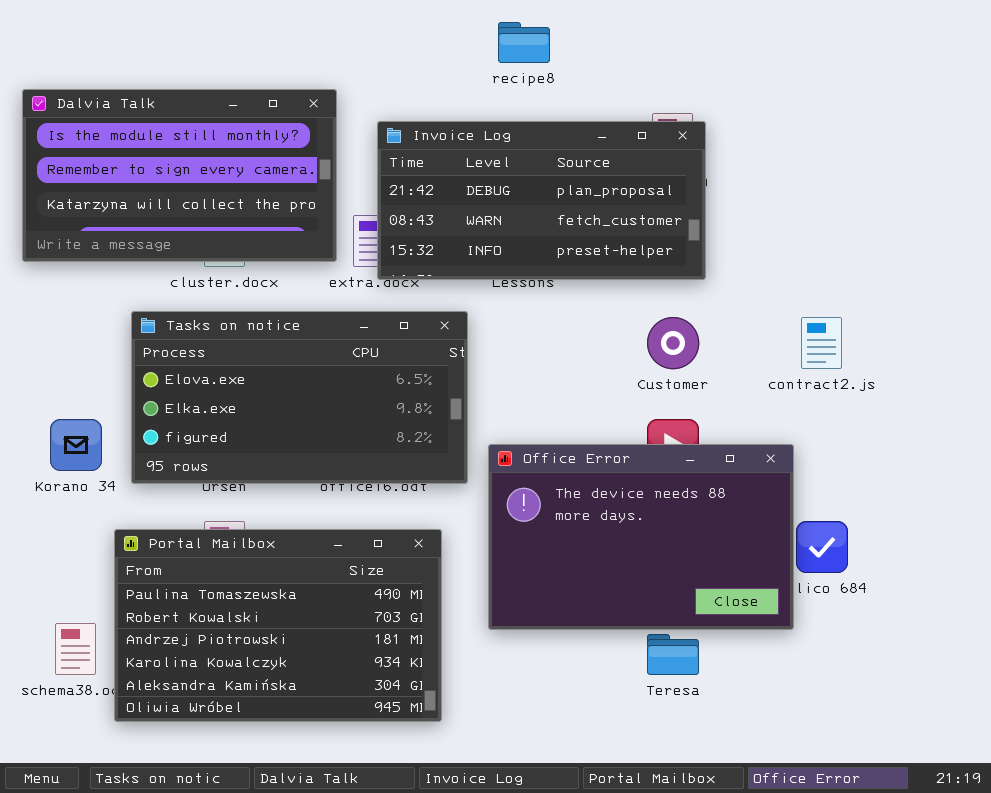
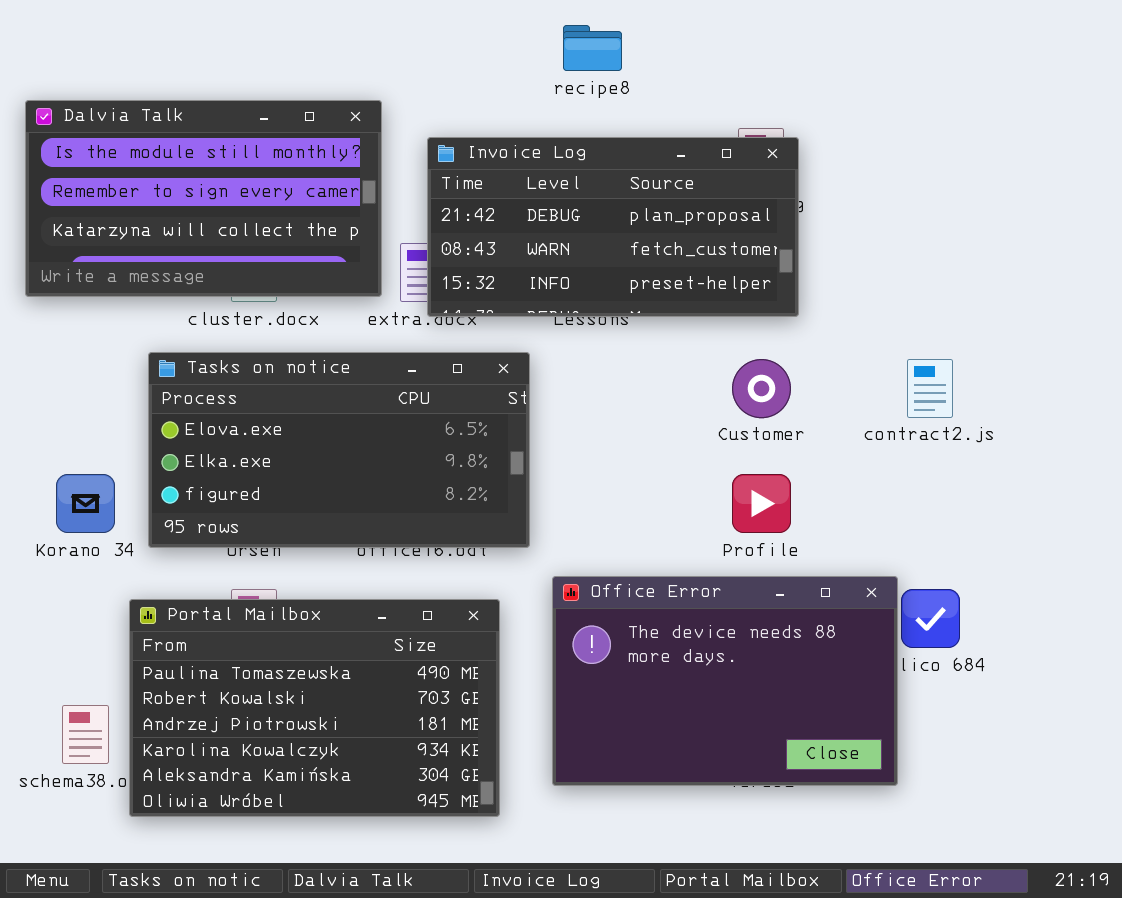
Office Error: [488,444,794,630] -> [552,576,898,786], moved

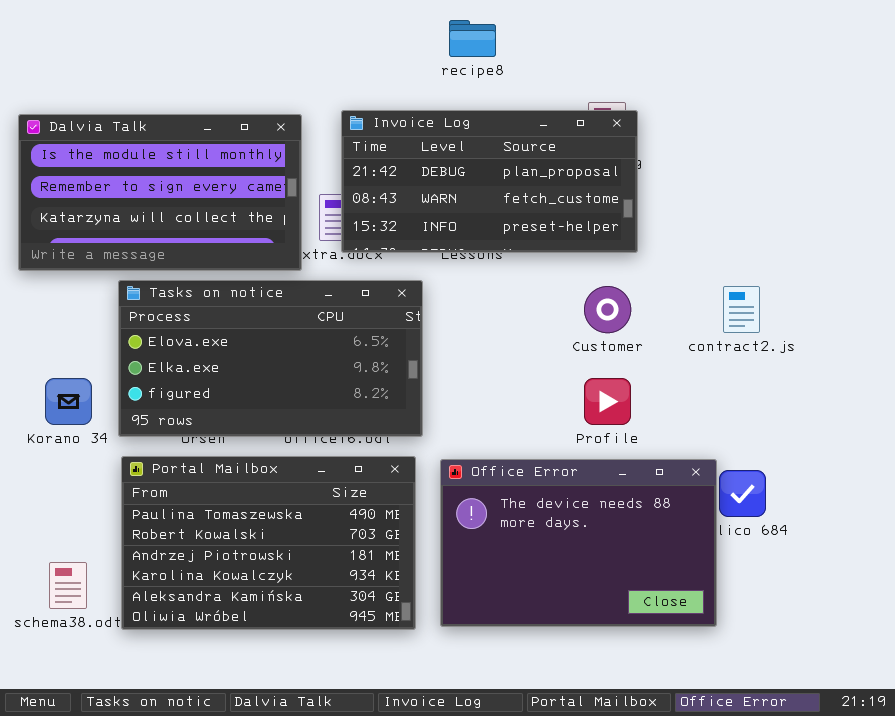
Dalvia Talk: [25,100,382,297] -> [18,114,302,271], moved
Portal Mailbox: [129,599,500,817] -> [121,456,416,630], moved

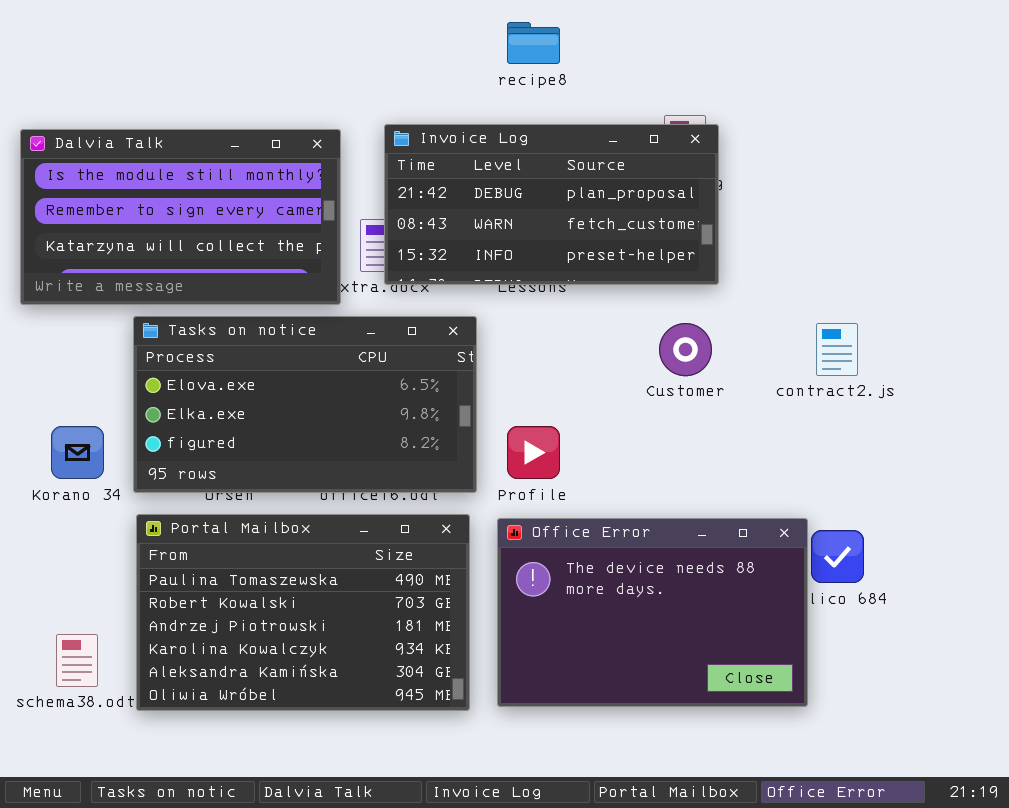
Profile: [584,378,631,425] -> [507,426,560,479], moved

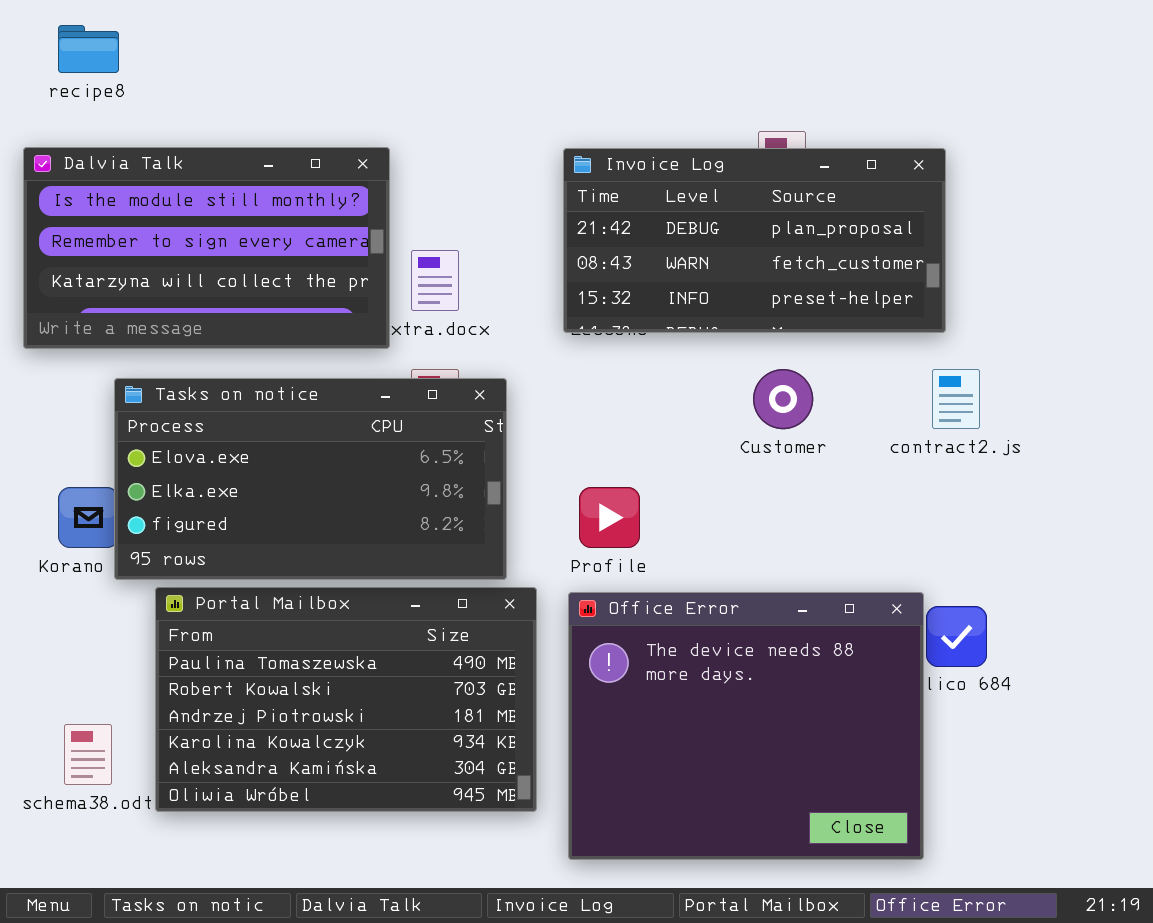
recipe8: [507,22,560,64] -> [58,25,119,73], moved
Invoice Log: [384,124,719,285] -> [563,148,946,333], moved
Tasks on notice: [133,316,477,493] -> [114,378,507,580], moved
Office Error: [497,518,808,707] -> [568,592,924,860], resized

